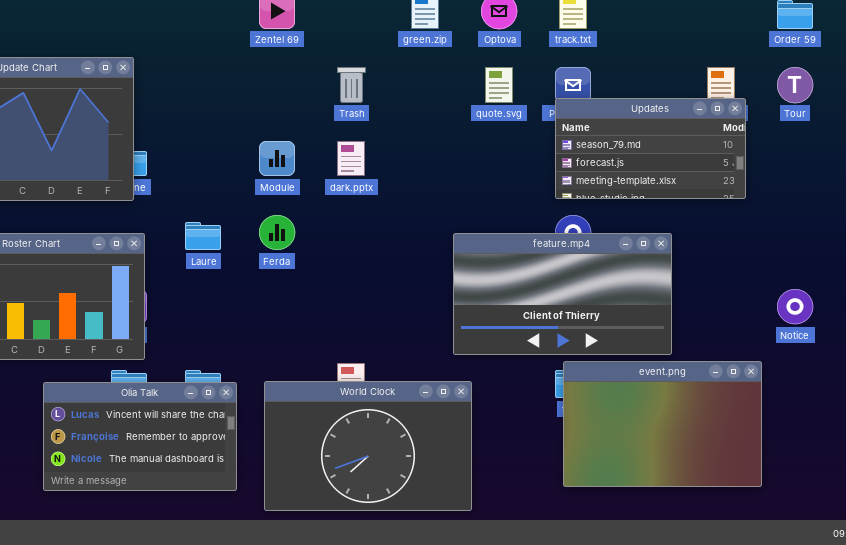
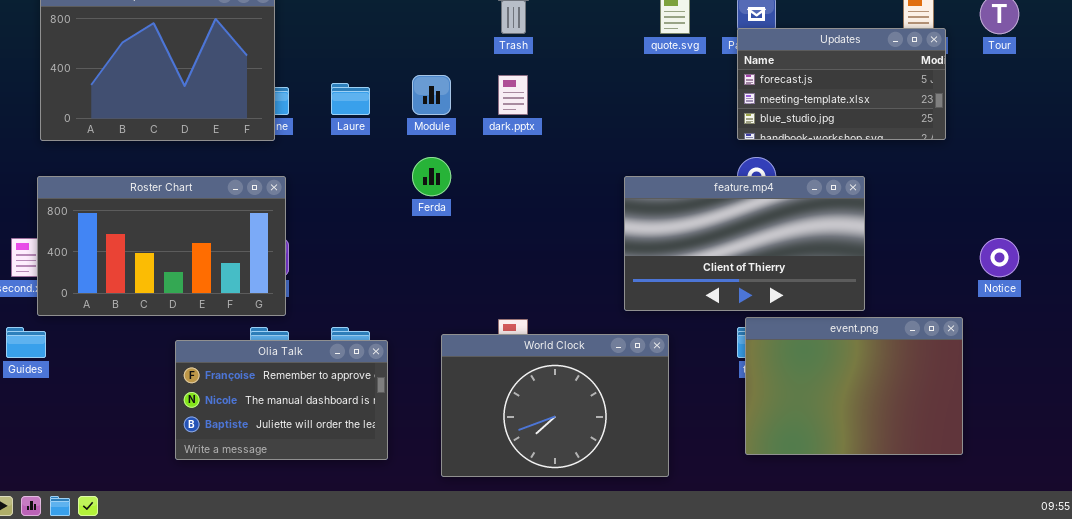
Updates: [555,98,746,199] -> [737,28,946,140], scrolled down 1 row
Laure: [185,222,221,250] -> [331,83,370,115], moved
World Clock: [264,381,472,511] -> [441,334,669,477], moved
Olia Talk: [43,382,237,491] -> [175,340,388,460], scrolled down 1 row

